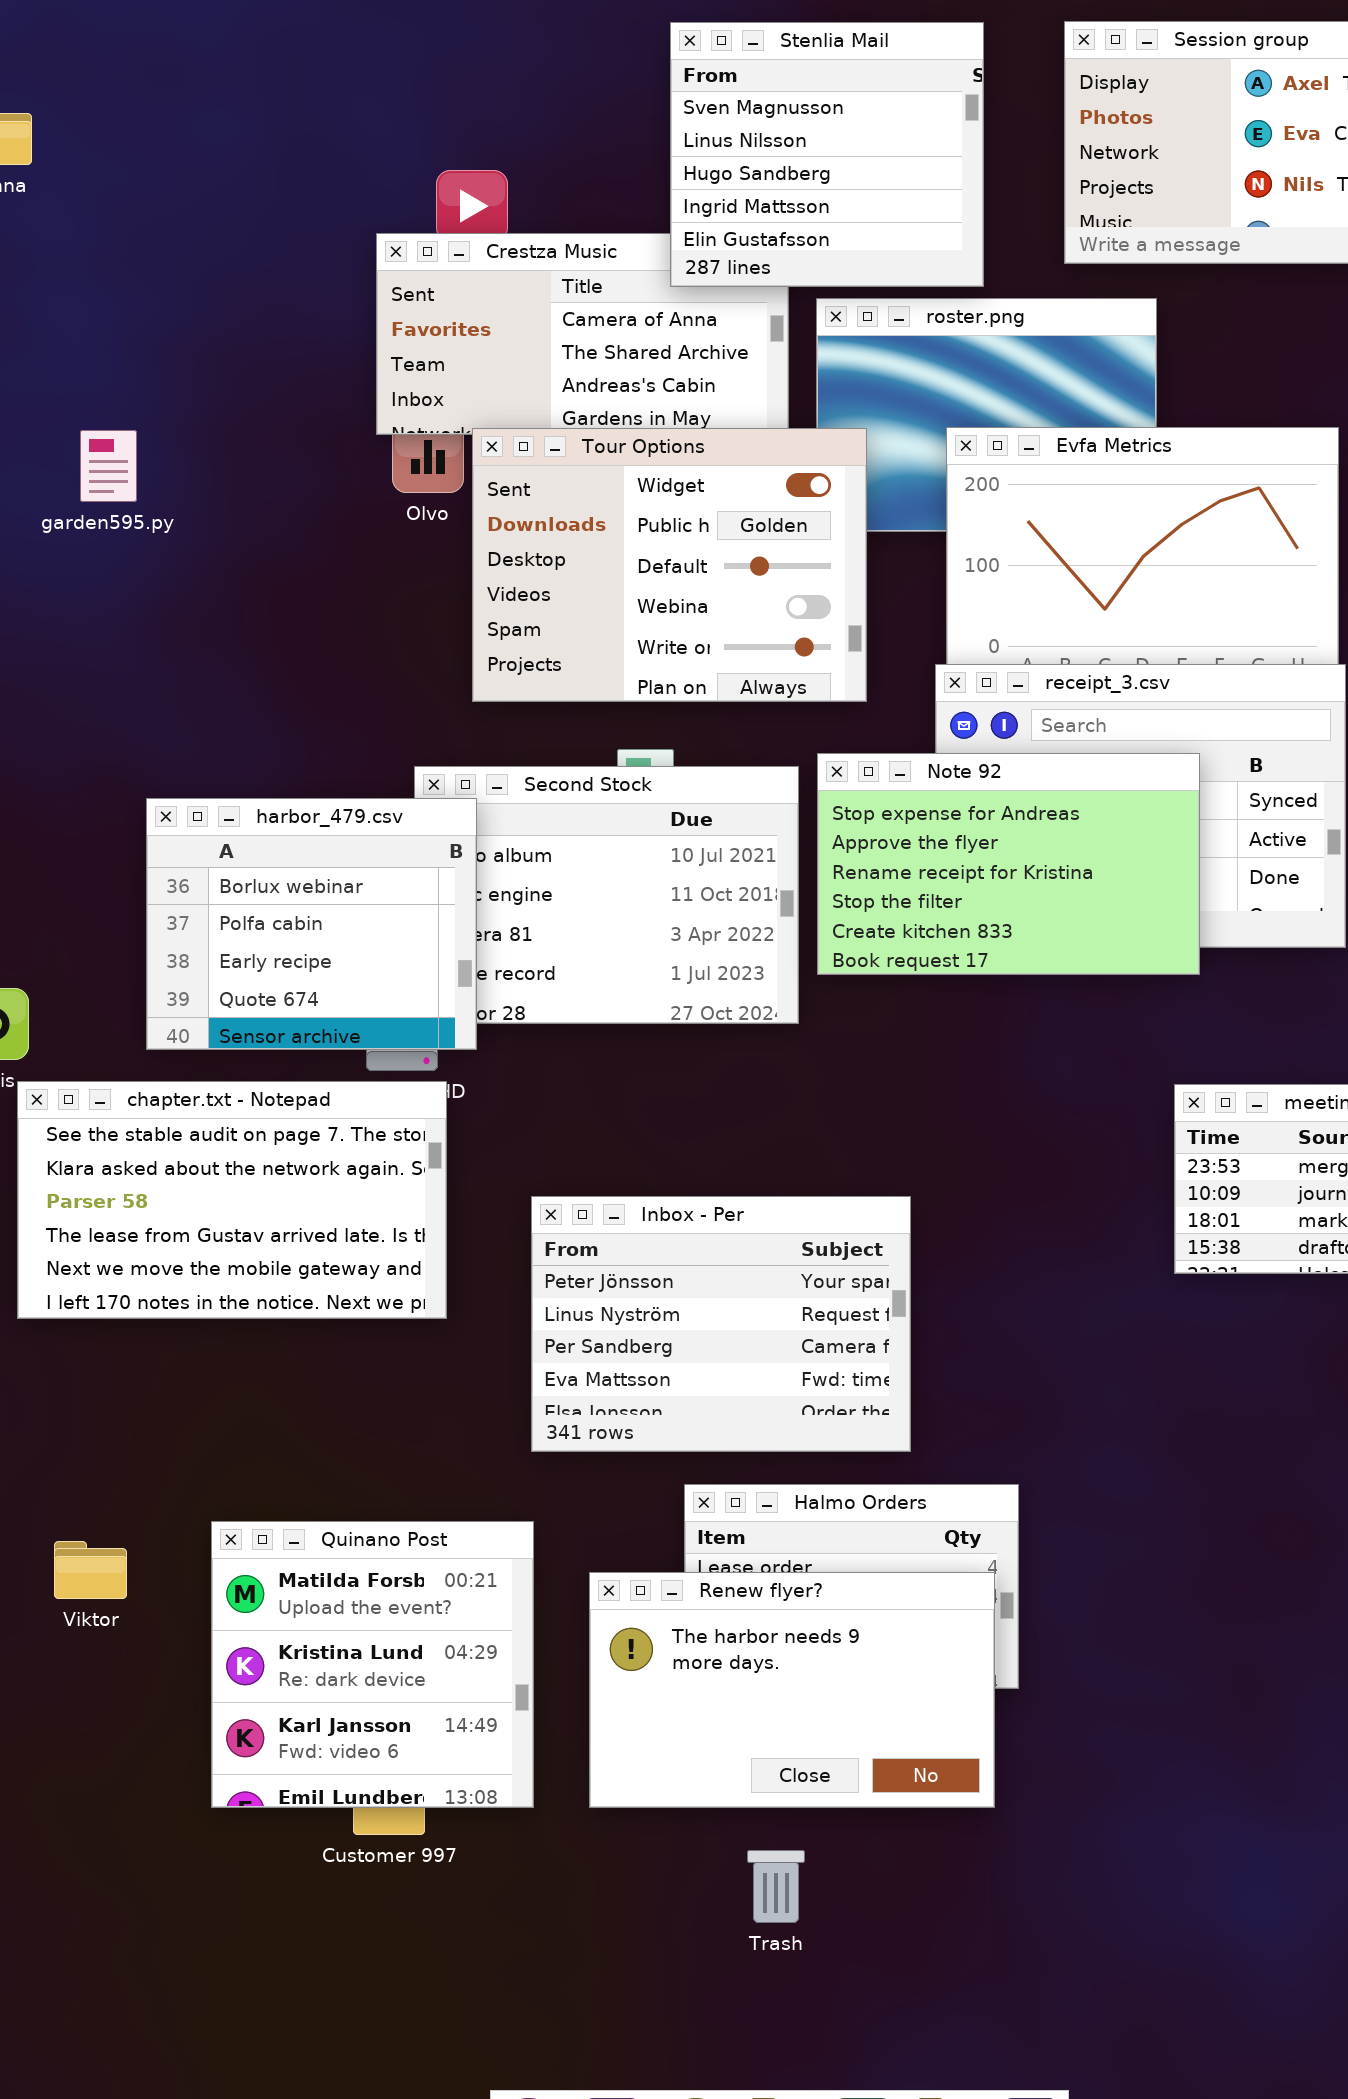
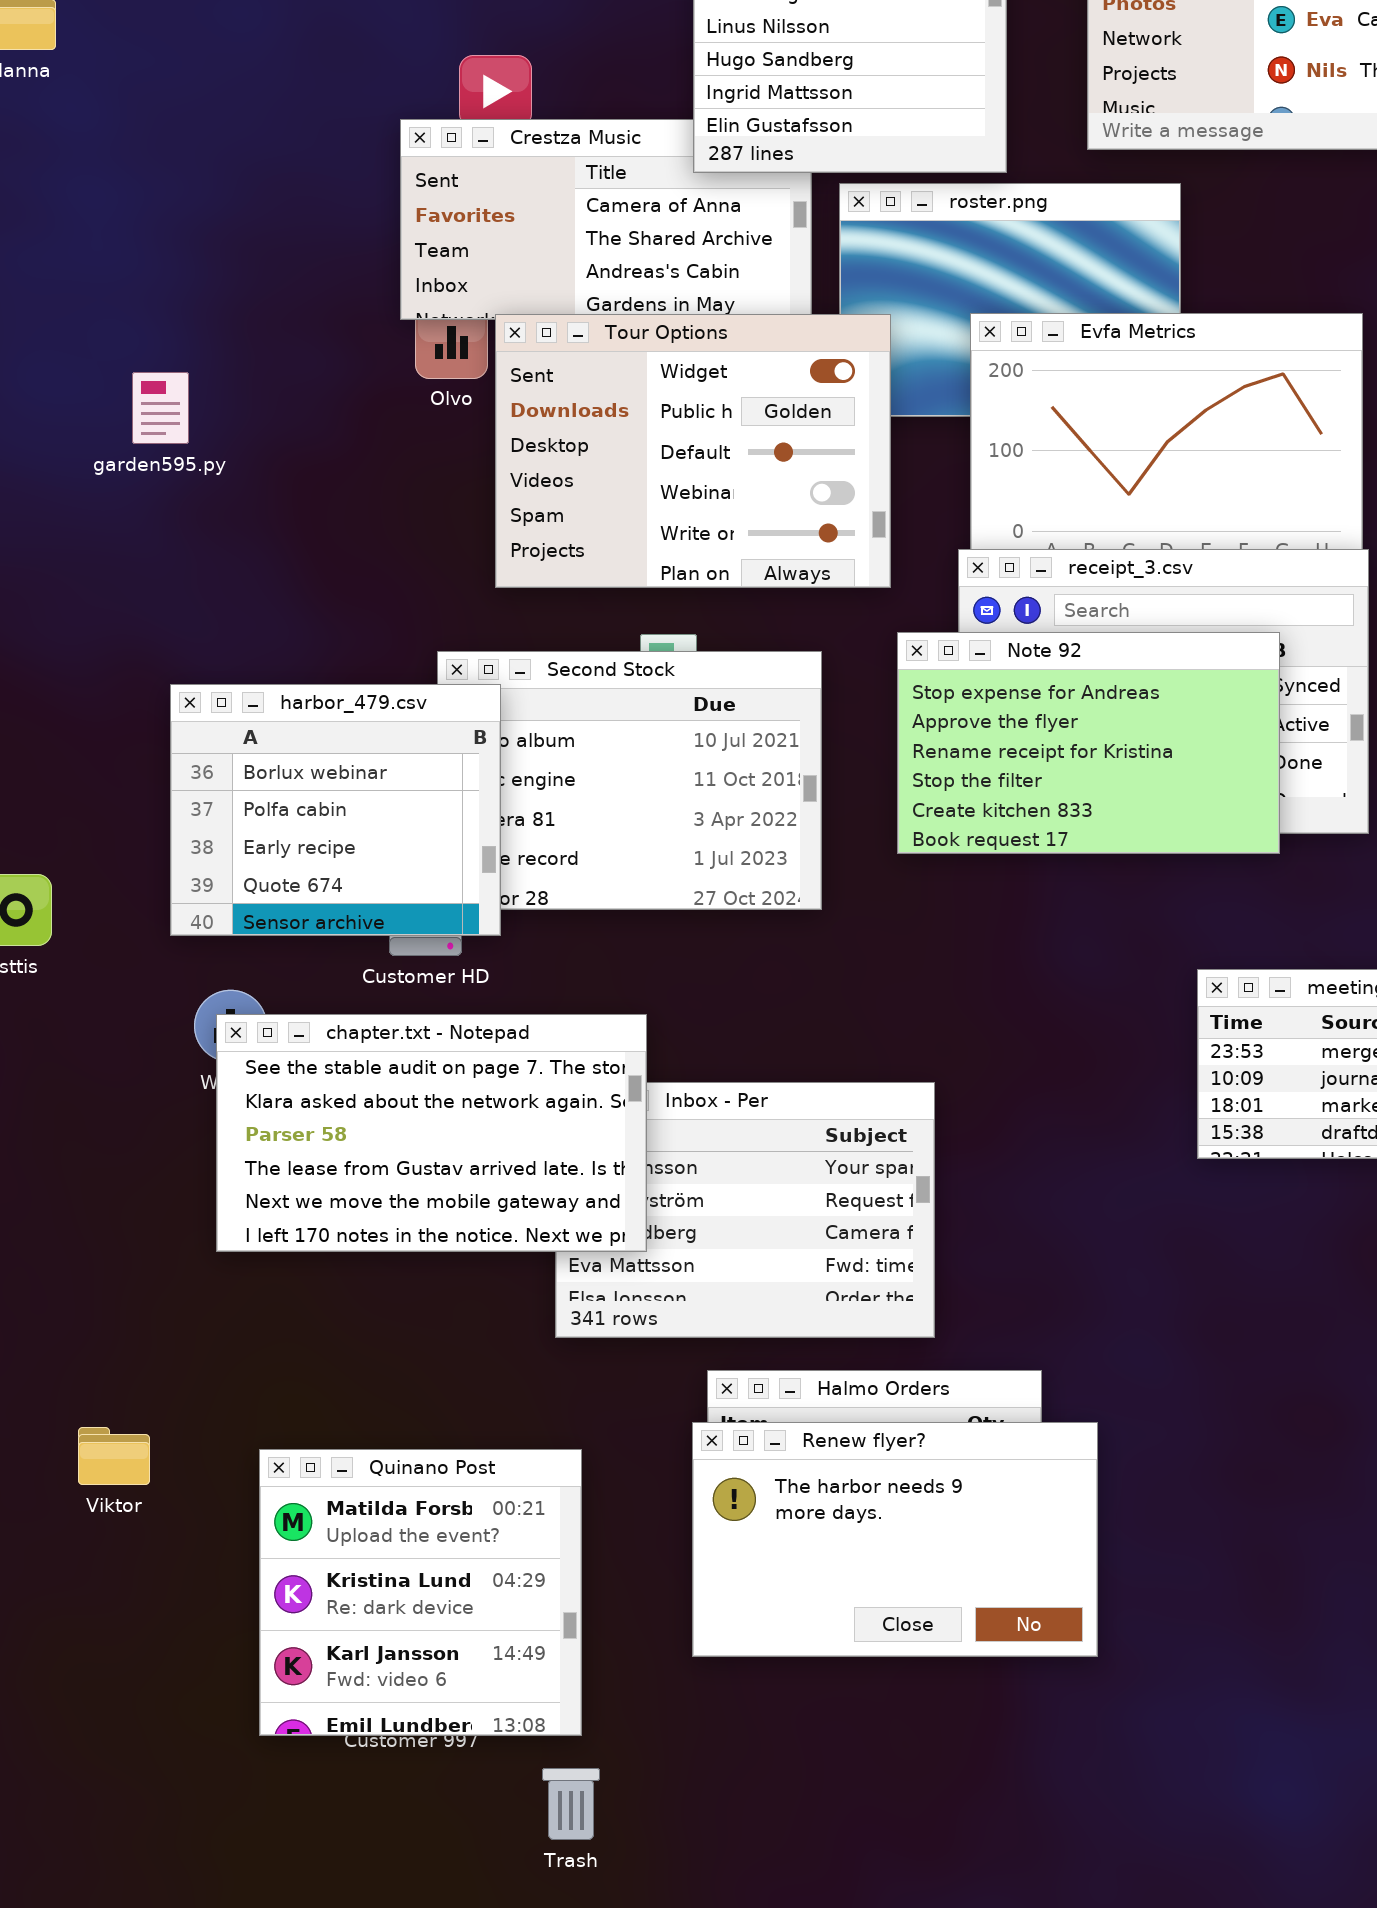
garden595.py: [80,430,137,502] -> [132,372,189,444], moved
Note 92: [817,753,1200,975] -> [897,632,1280,854], moved
chapter.txt - Notepad: [17,1081,447,1319] -> [216,1014,647,1252], moved
Quinano Post: [211,1521,534,1808] -> [259,1449,582,1736], moved
Renew flyer?: [589,1572,995,1808] -> [692,1422,1098,1657], moved
Trash: [747,1850,805,1923] -> [542,1768,600,1840], moved

